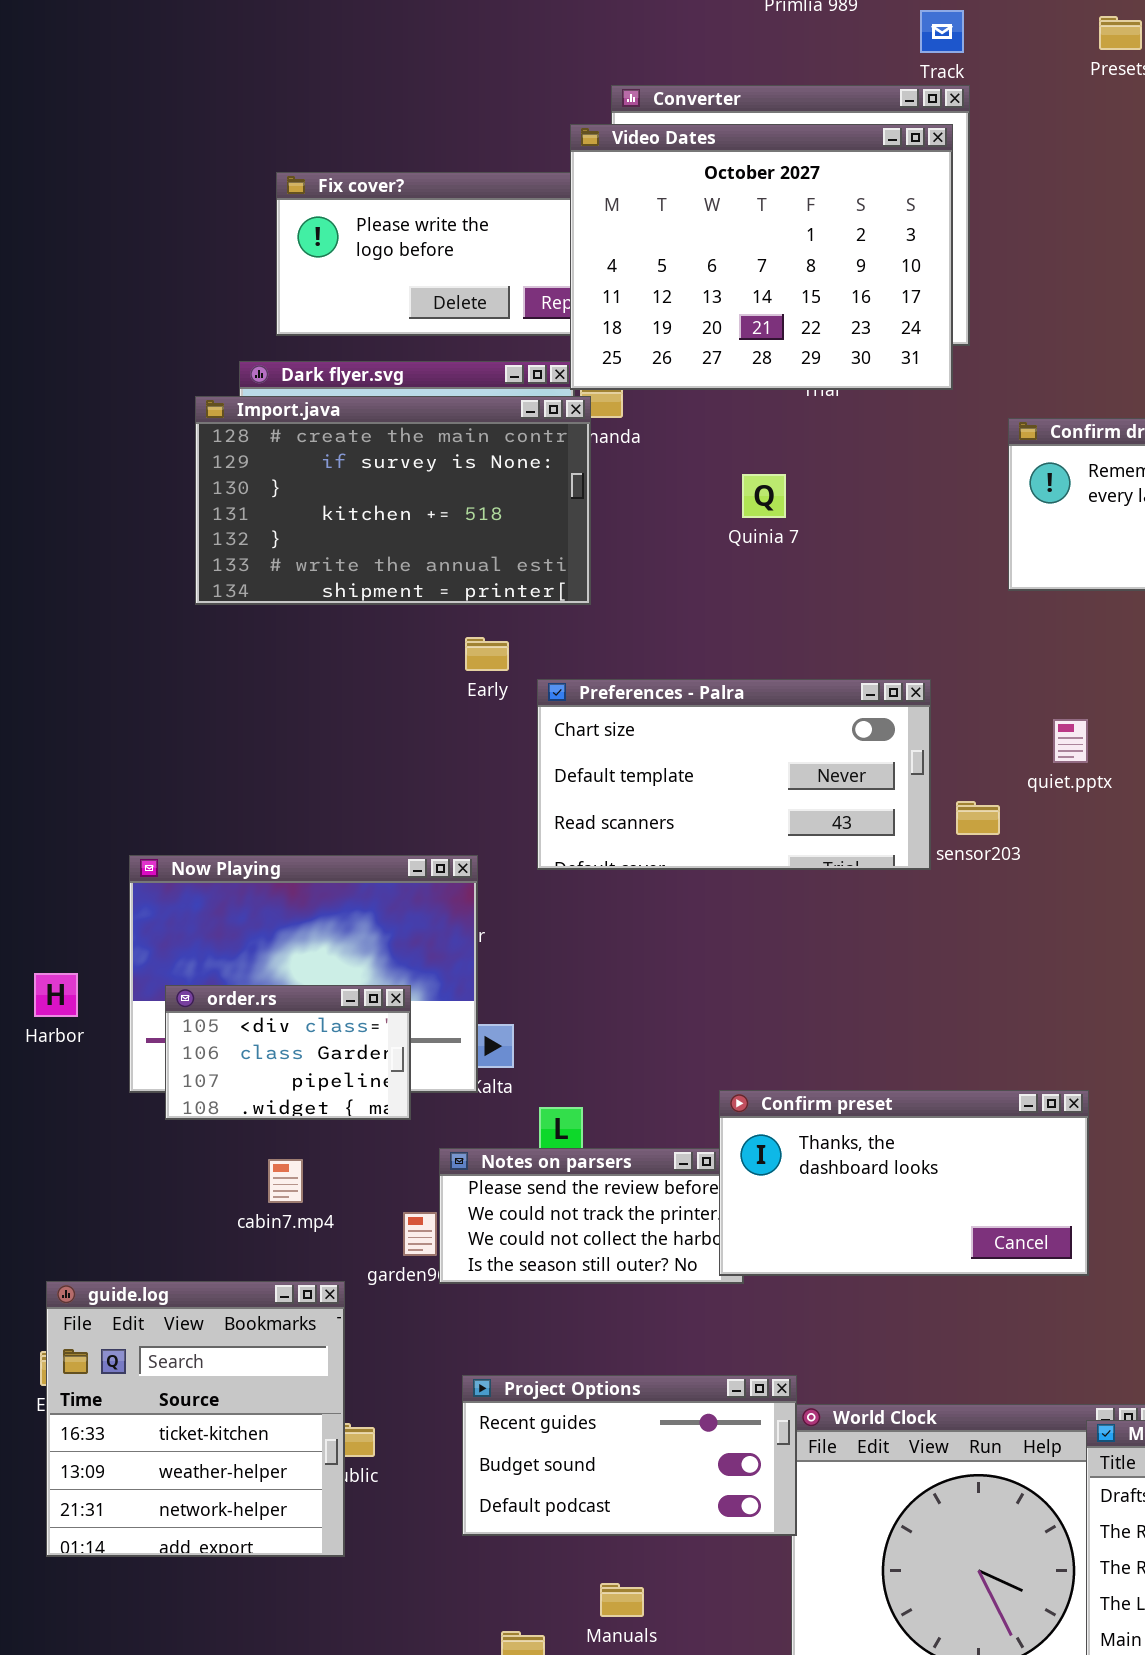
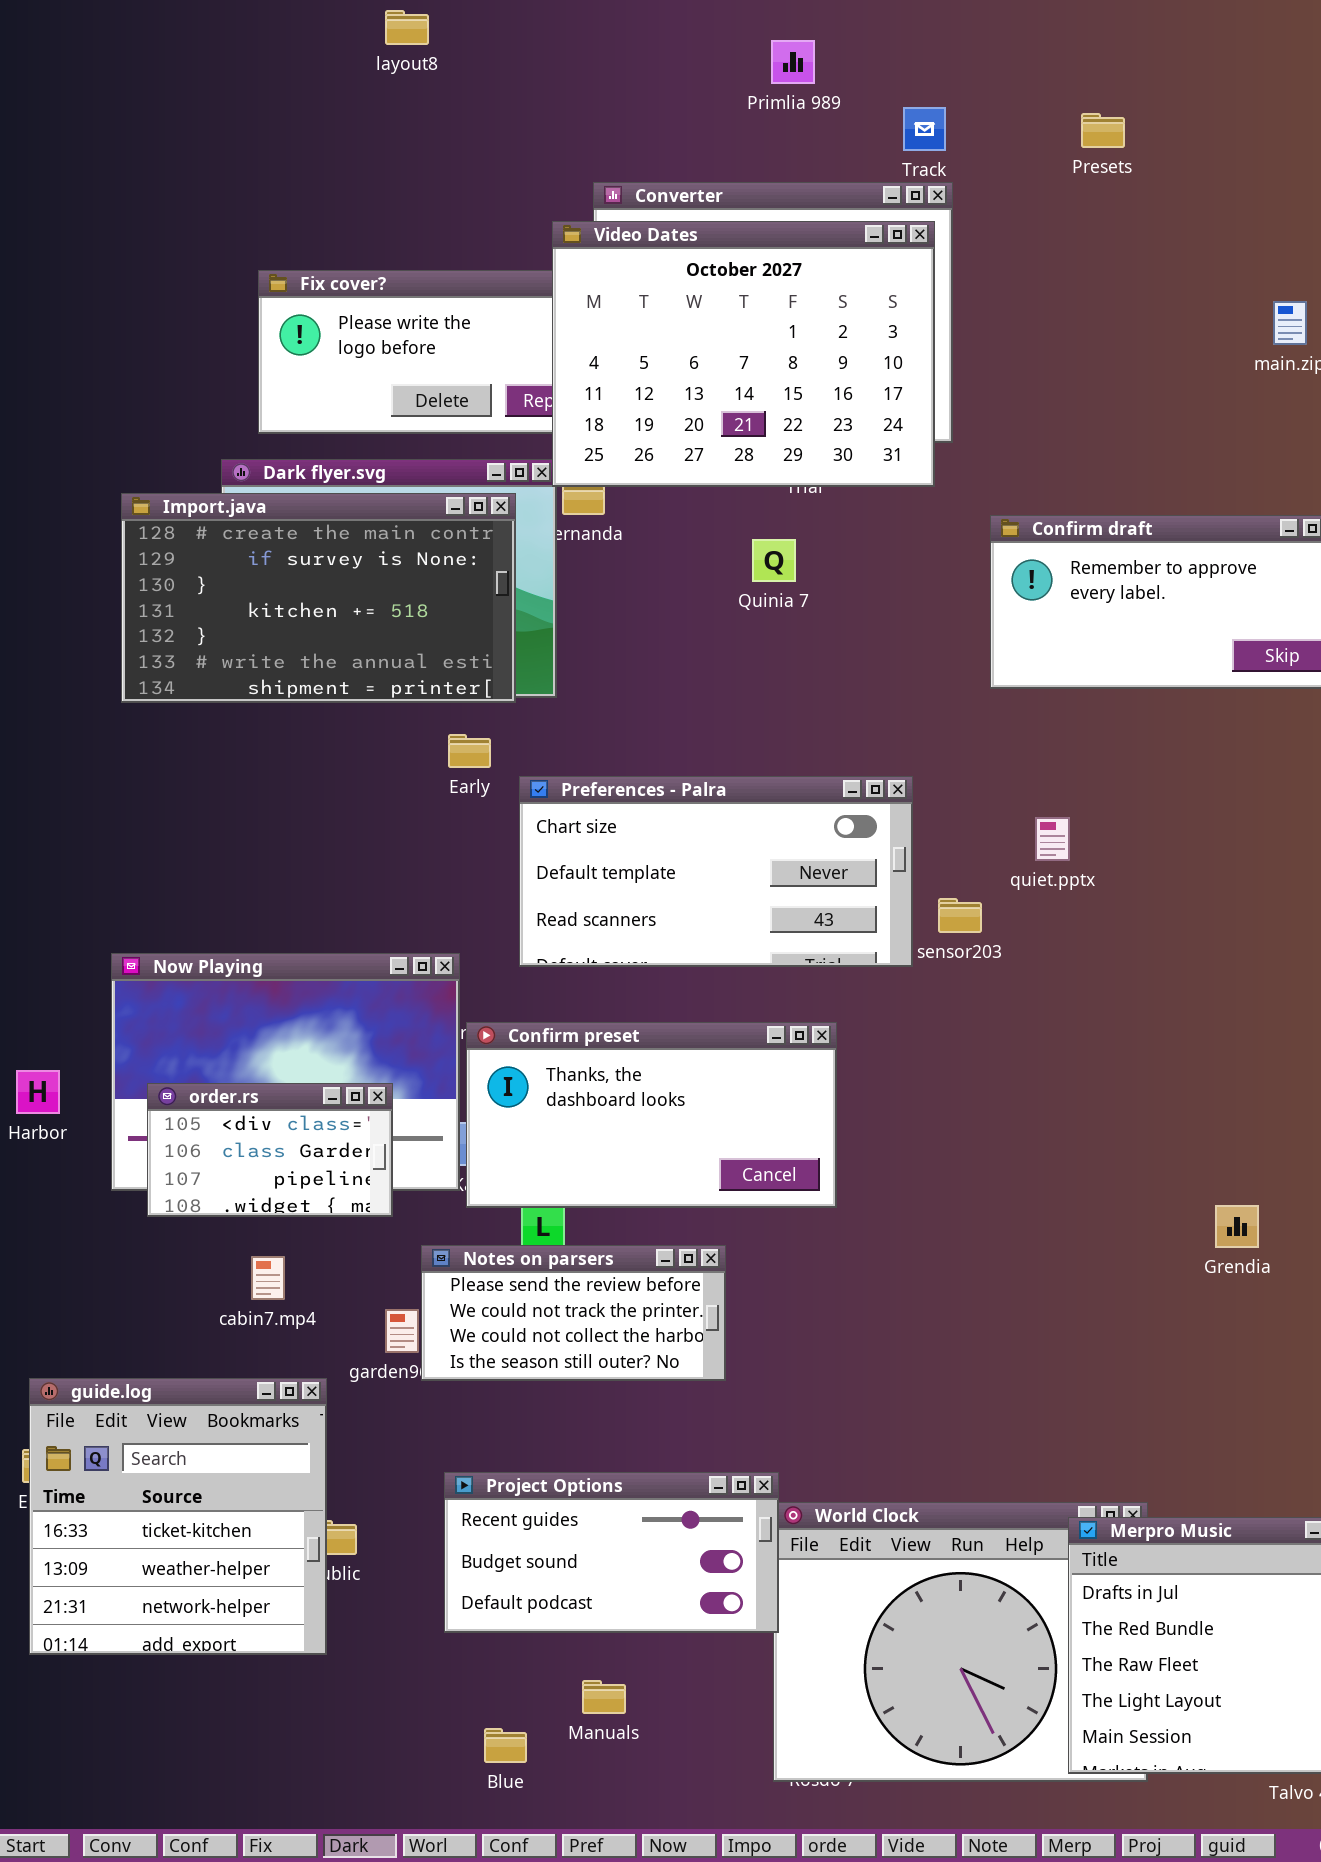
Import.java: [195,396,591,605] -> [121,493,516,703], moved
Quinia 7: [742,474,786,518] -> [752,539,796,582], moved
Confirm preset: [719,1090,1089,1276] -> [466,1022,837,1208], moved

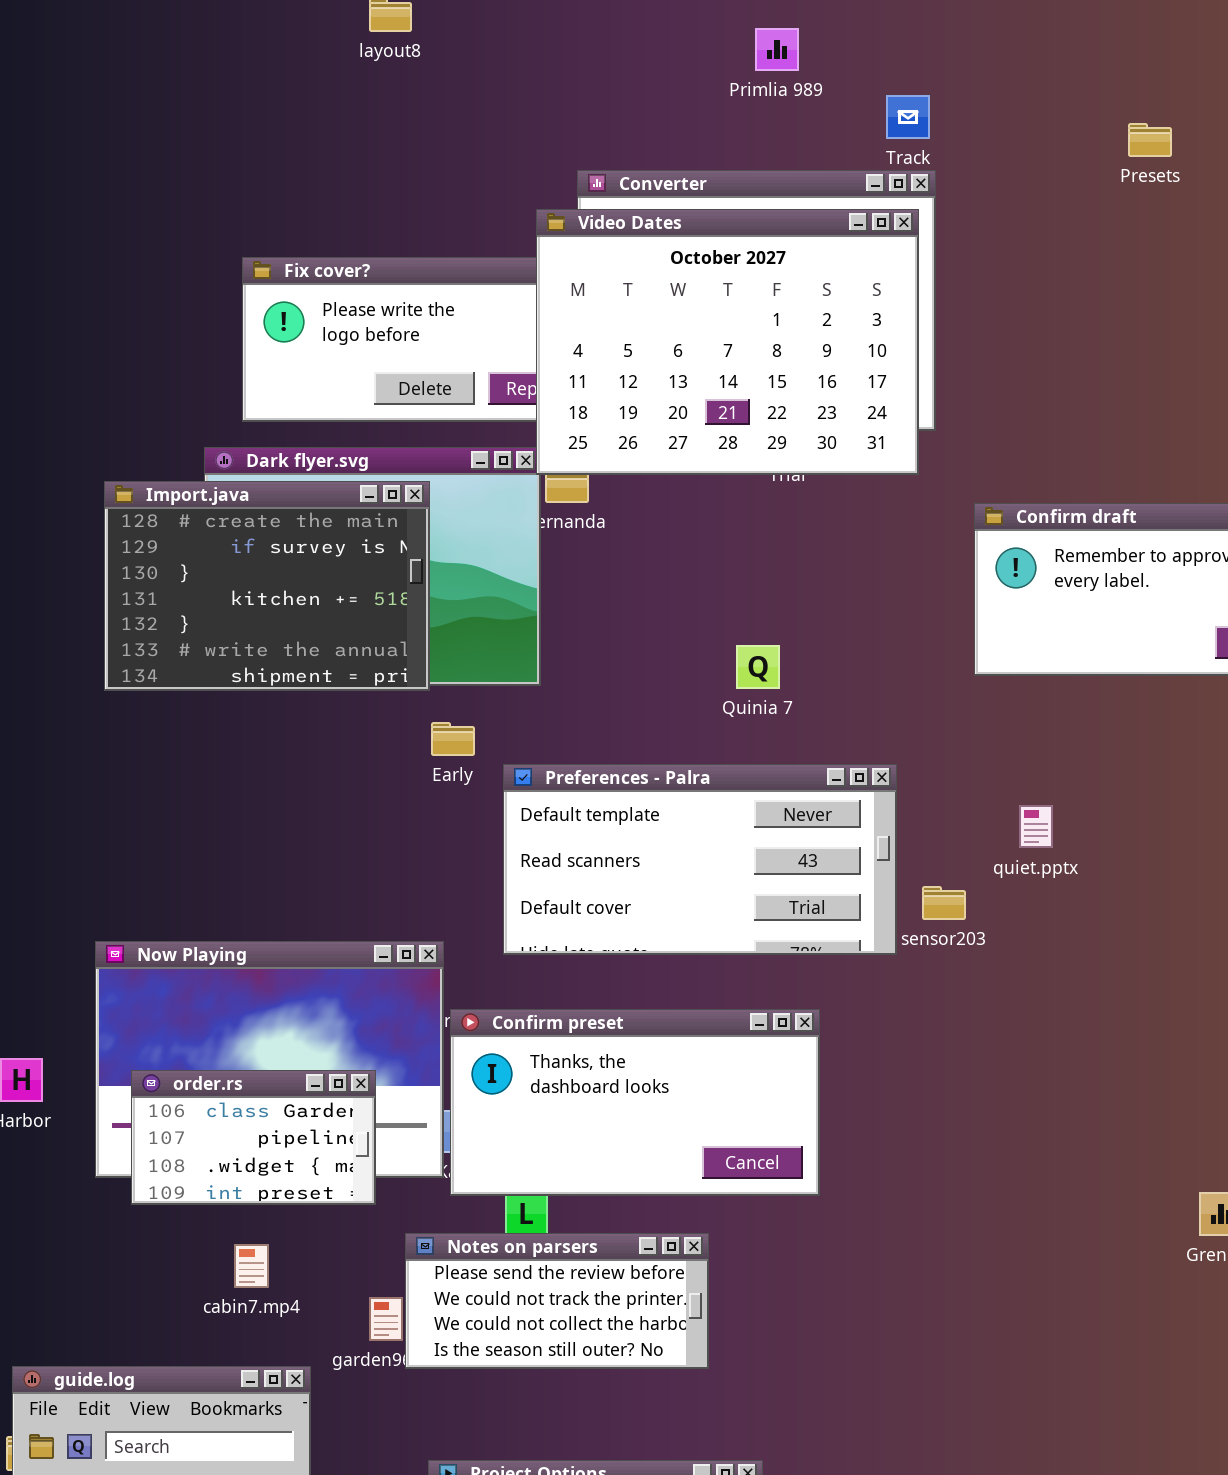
Presets: [1081,113,1125,148] -> [1128,123,1172,157], moved
Import.java: [121,493,516,703] -> [104,481,430,691], resized
Quinia 7: [752,539,796,582] -> [736,645,780,689], moved
Preferences - Palra: [519,776,913,967] -> [503,764,897,955], scrolled down 1 row
order.rs: [147,1083,393,1217] -> [131,1070,376,1205], scrolled down 1 row

